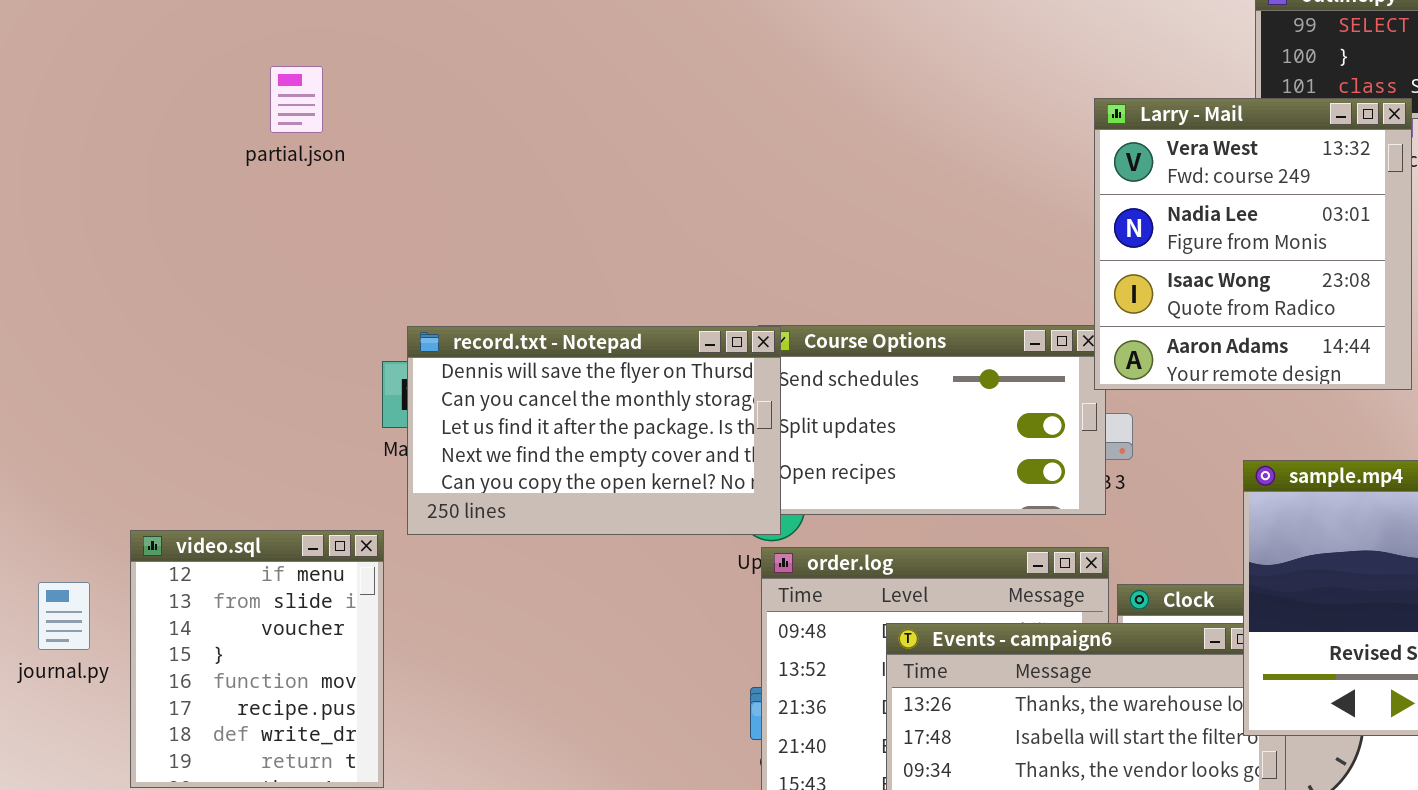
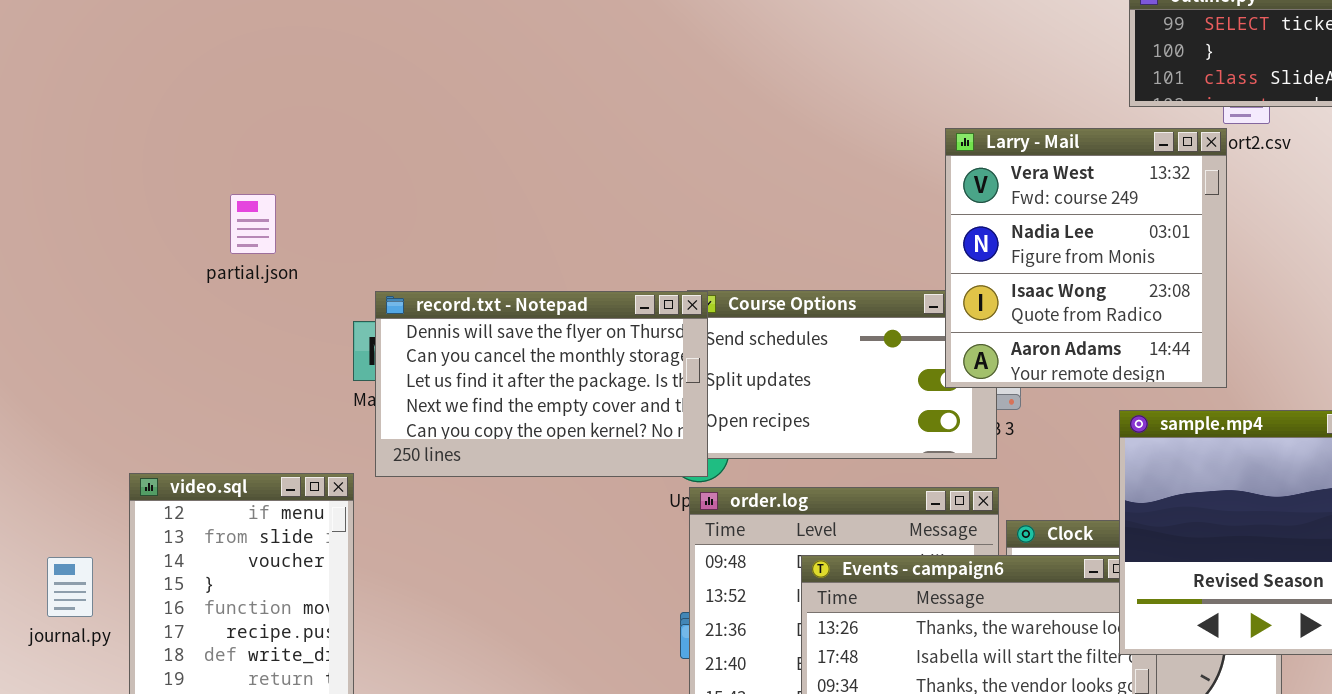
partial.json: [270,66,323,133] -> [230,194,276,254], moved
Larry - Mail: [1094,98,1412,390] -> [945,128,1227,388], moved
journal.py: [38,582,90,650] -> [47,557,93,617], moved

